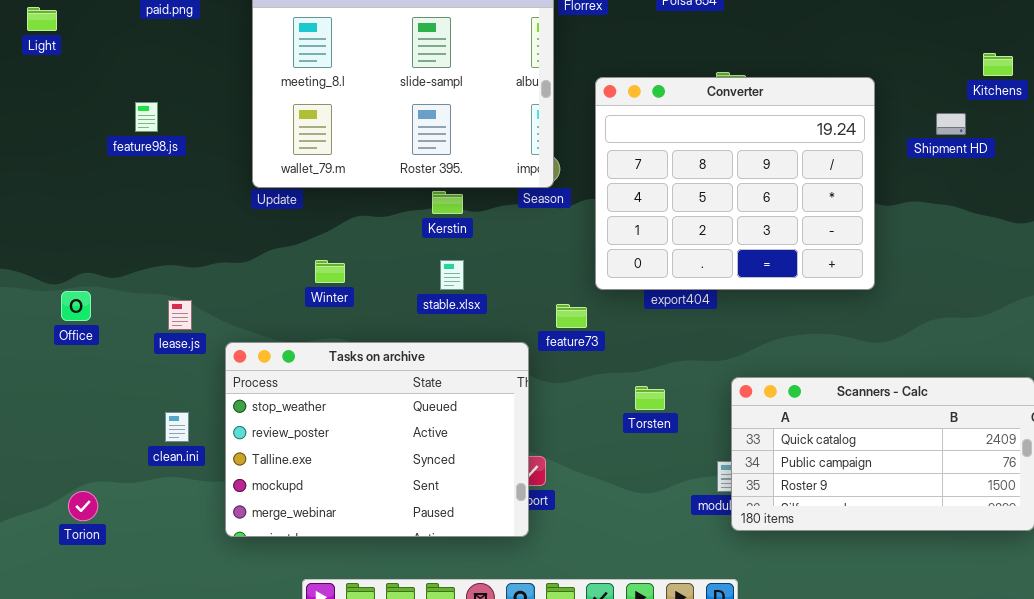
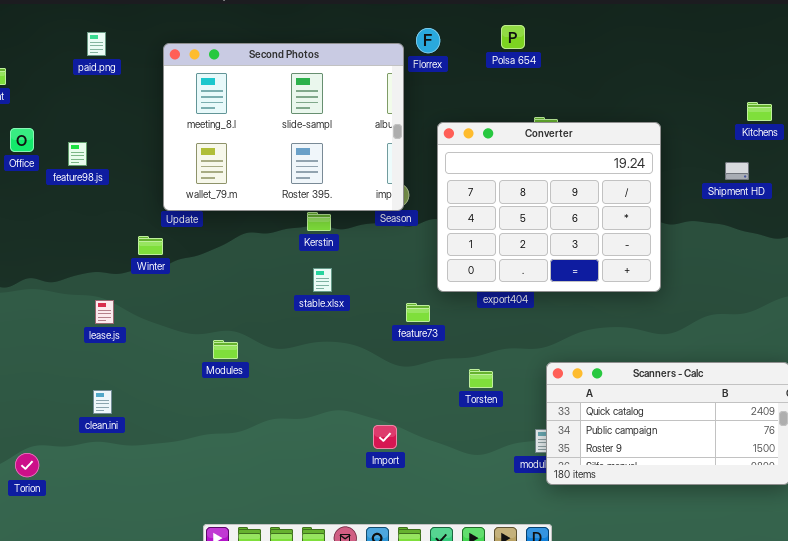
Shipment HD: [936,113,966,135] -> [725,162,749,180], moved
Winter: [315,260,345,283] -> [138,236,163,255], moved
Office: [61,291,91,321] -> [10,128,34,152], moved
Tasks on archive: [225,342,529,537] -> none, closed

